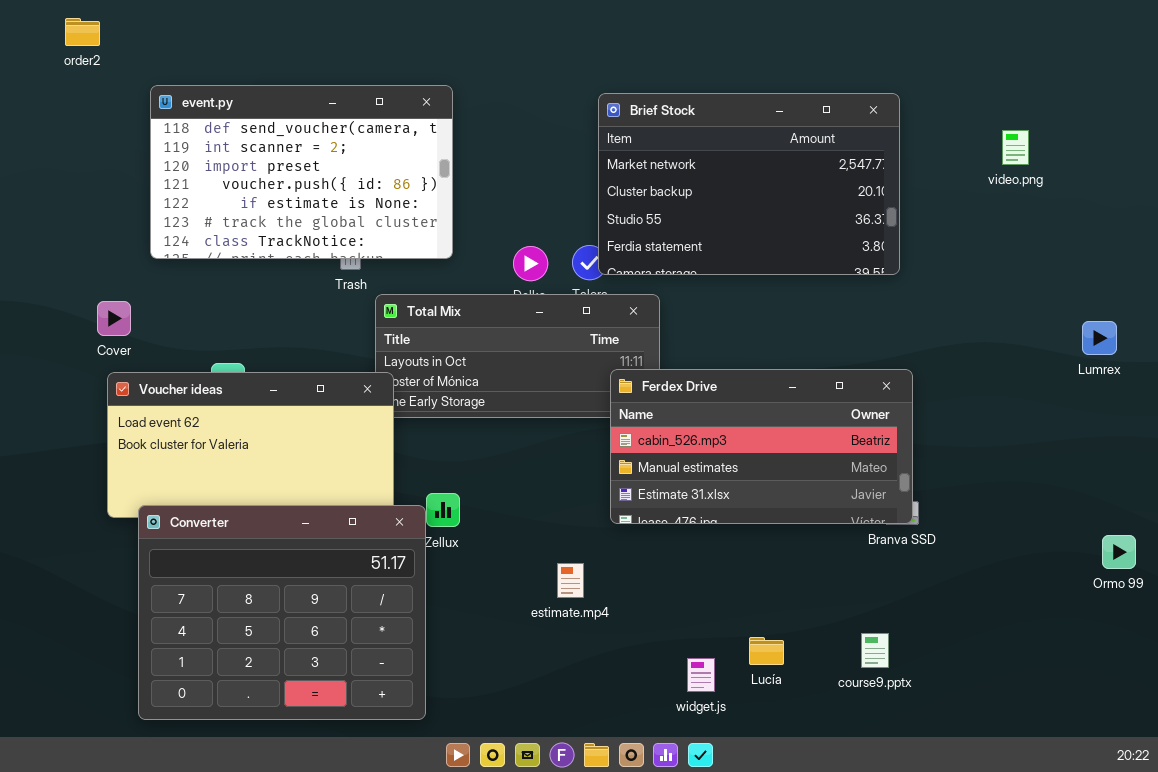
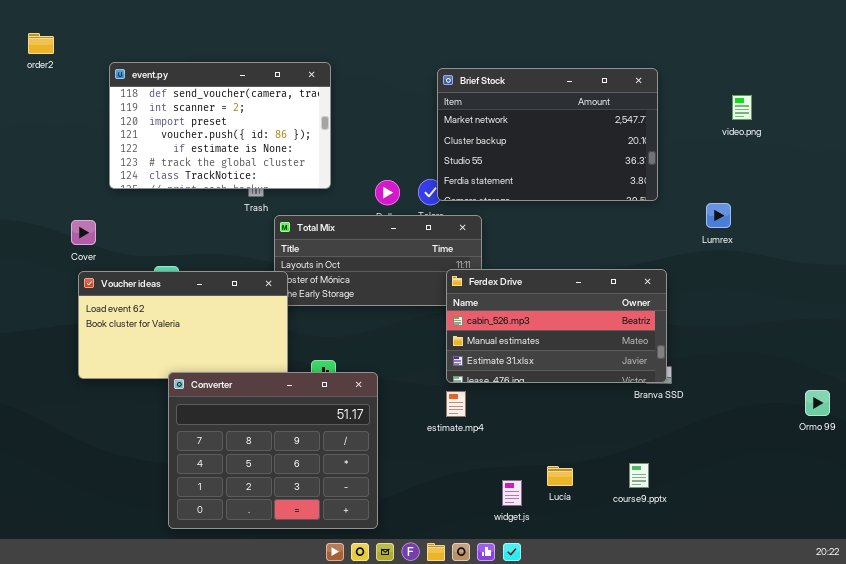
order2: [65,18,100,46] -> [28,33,54,54], moved
Lumrex: [1082,321,1117,355] -> [706,203,731,228], moved
Converter: [138,505,426,720] -> [168,372,378,529], moved
estimate.mp4: [557,563,584,598] -> [446,391,466,417], moved

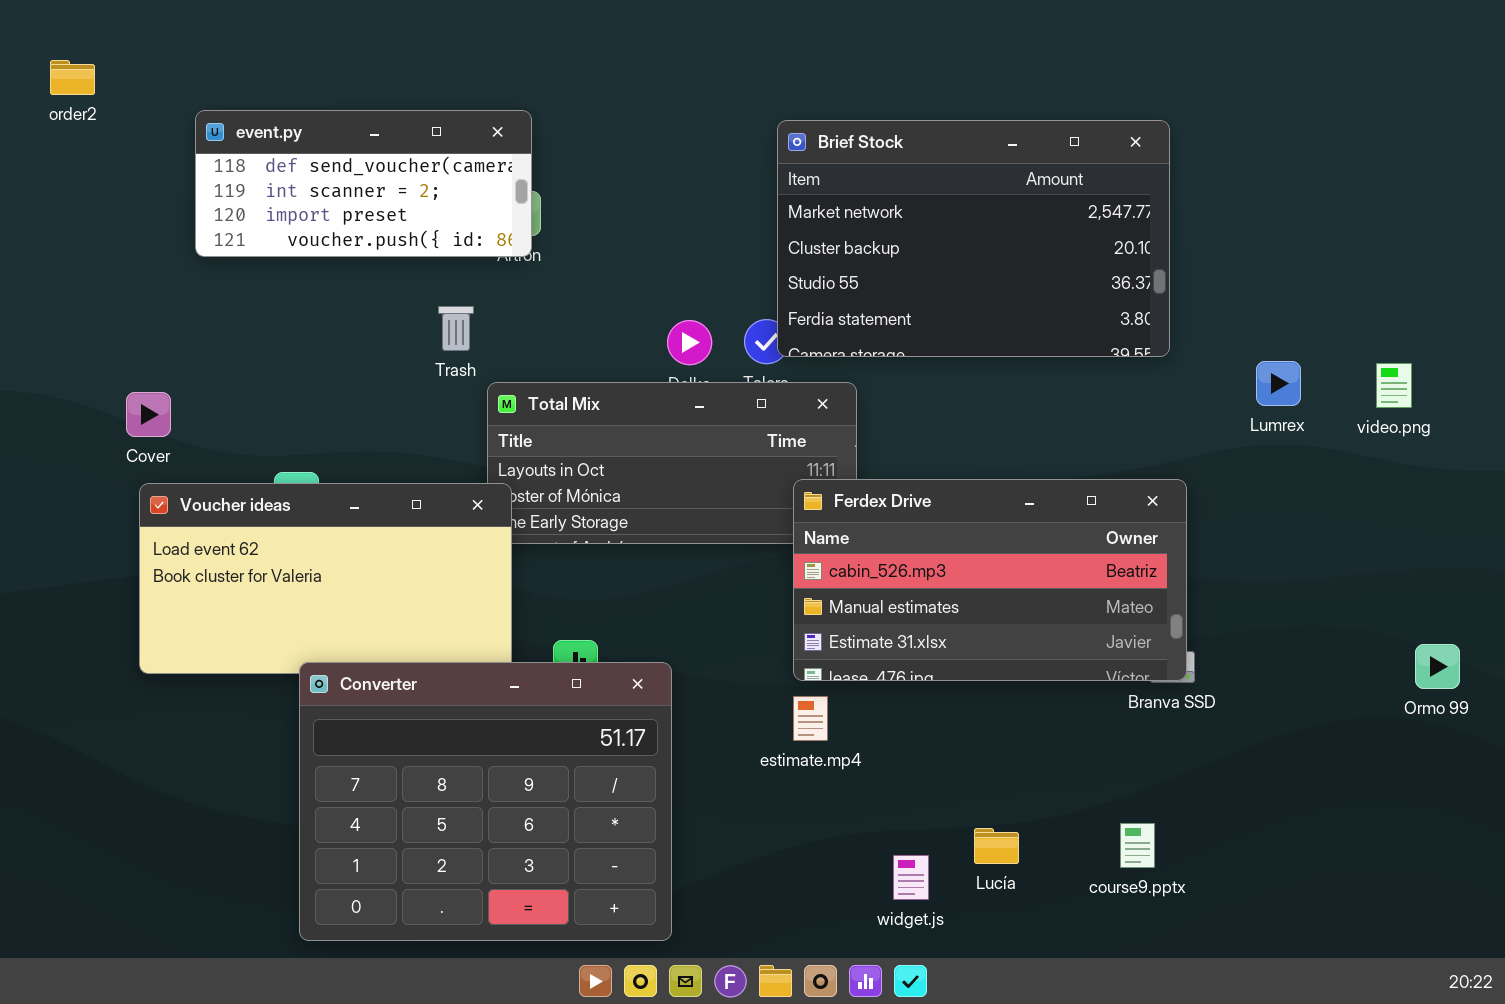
event.py: [109,62,331,189] -> [195,110,532,257], resized
video.png: [732,95,752,120] -> [1376,363,1412,408], moved
Ormo 99: [805,390,830,416] -> [1415,644,1460,689], moved

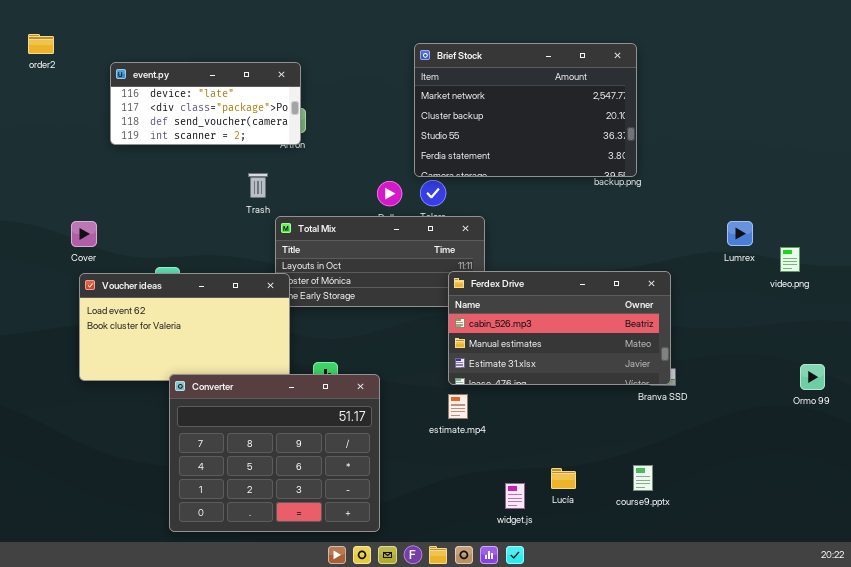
event.py: [195,110,532,257] -> [110,62,301,145], scrolled up 2 rows
Brief Stock: [777,120,1170,357] -> [414,43,637,177], moved
Lumrex: [1256,361,1301,406] -> [727,221,753,246], moved
video.png: [1376,363,1412,408] -> [780,247,800,272], moved

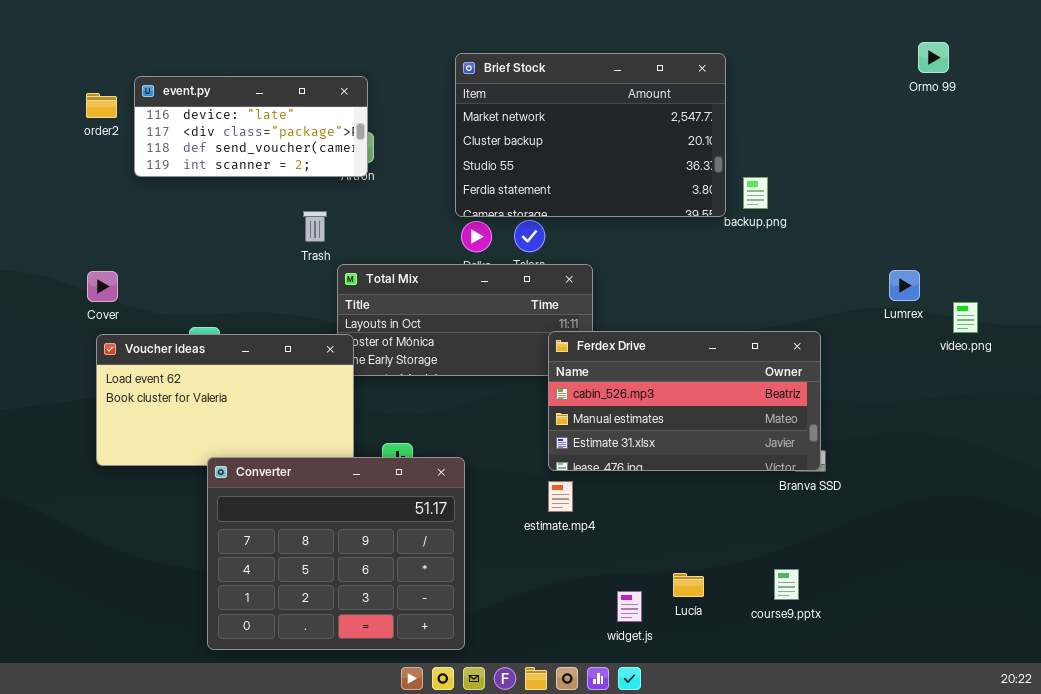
order2: [28,34,54,54] -> [86,93,117,118], moved
Brief Stock: [414,43,637,177] -> [455,53,726,217], moved
Ormo 99: [800,364,825,390] -> [918,42,949,73], moved

